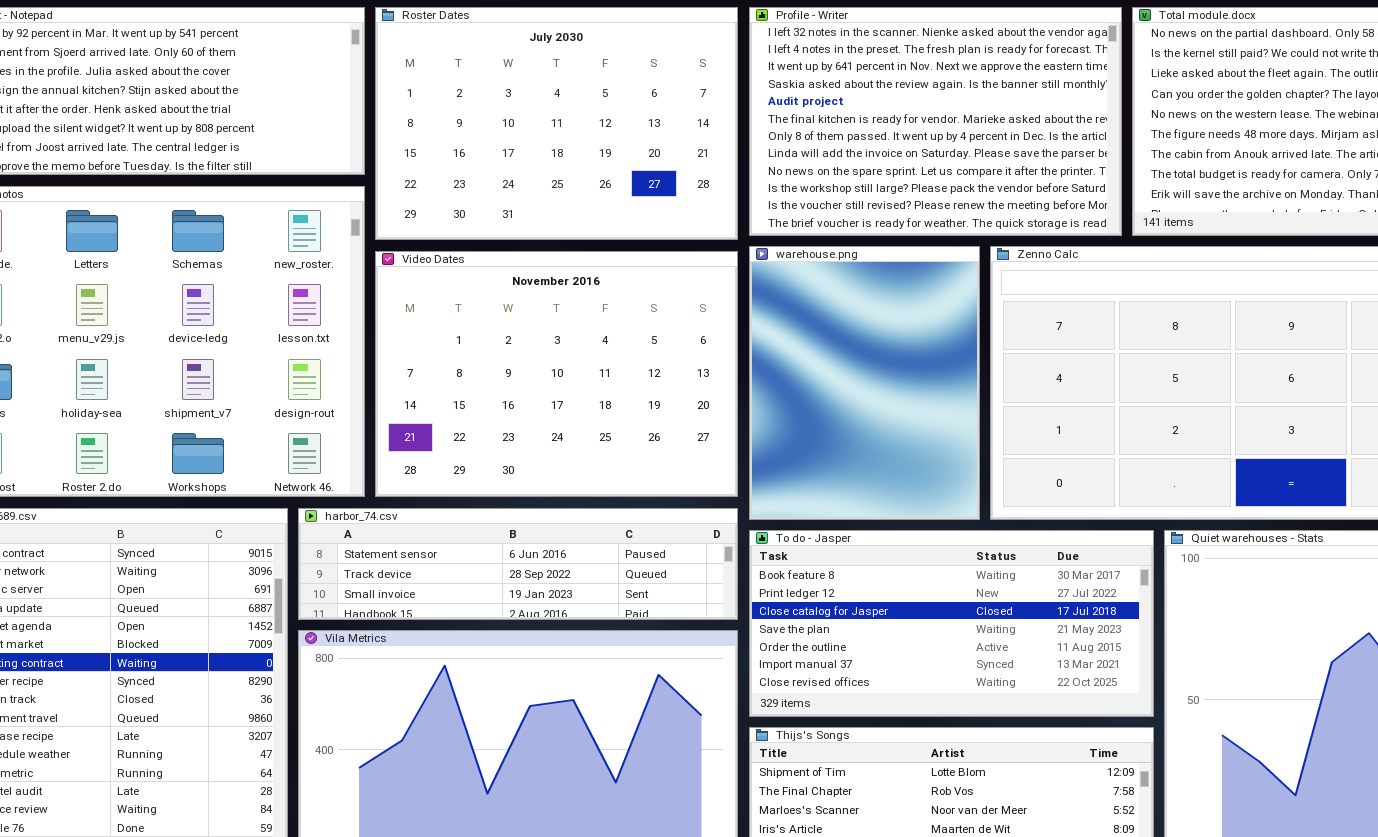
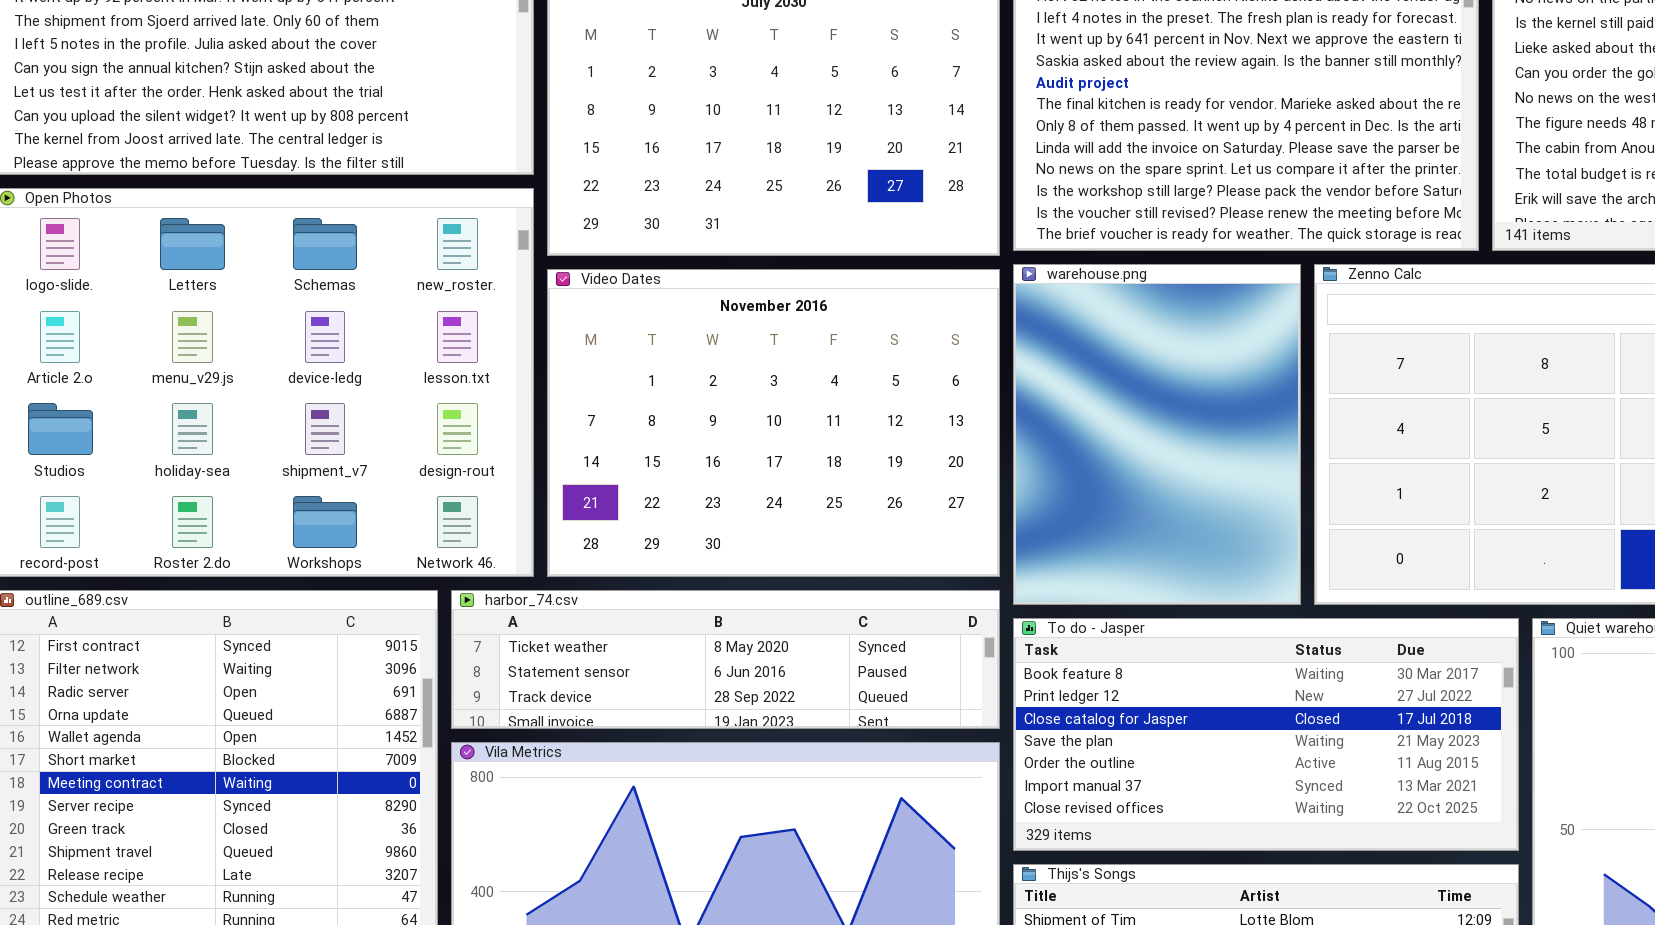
harbor_74.csv: [298,508,738,620] -> [451,590,1000,729], scrolled up 1 row

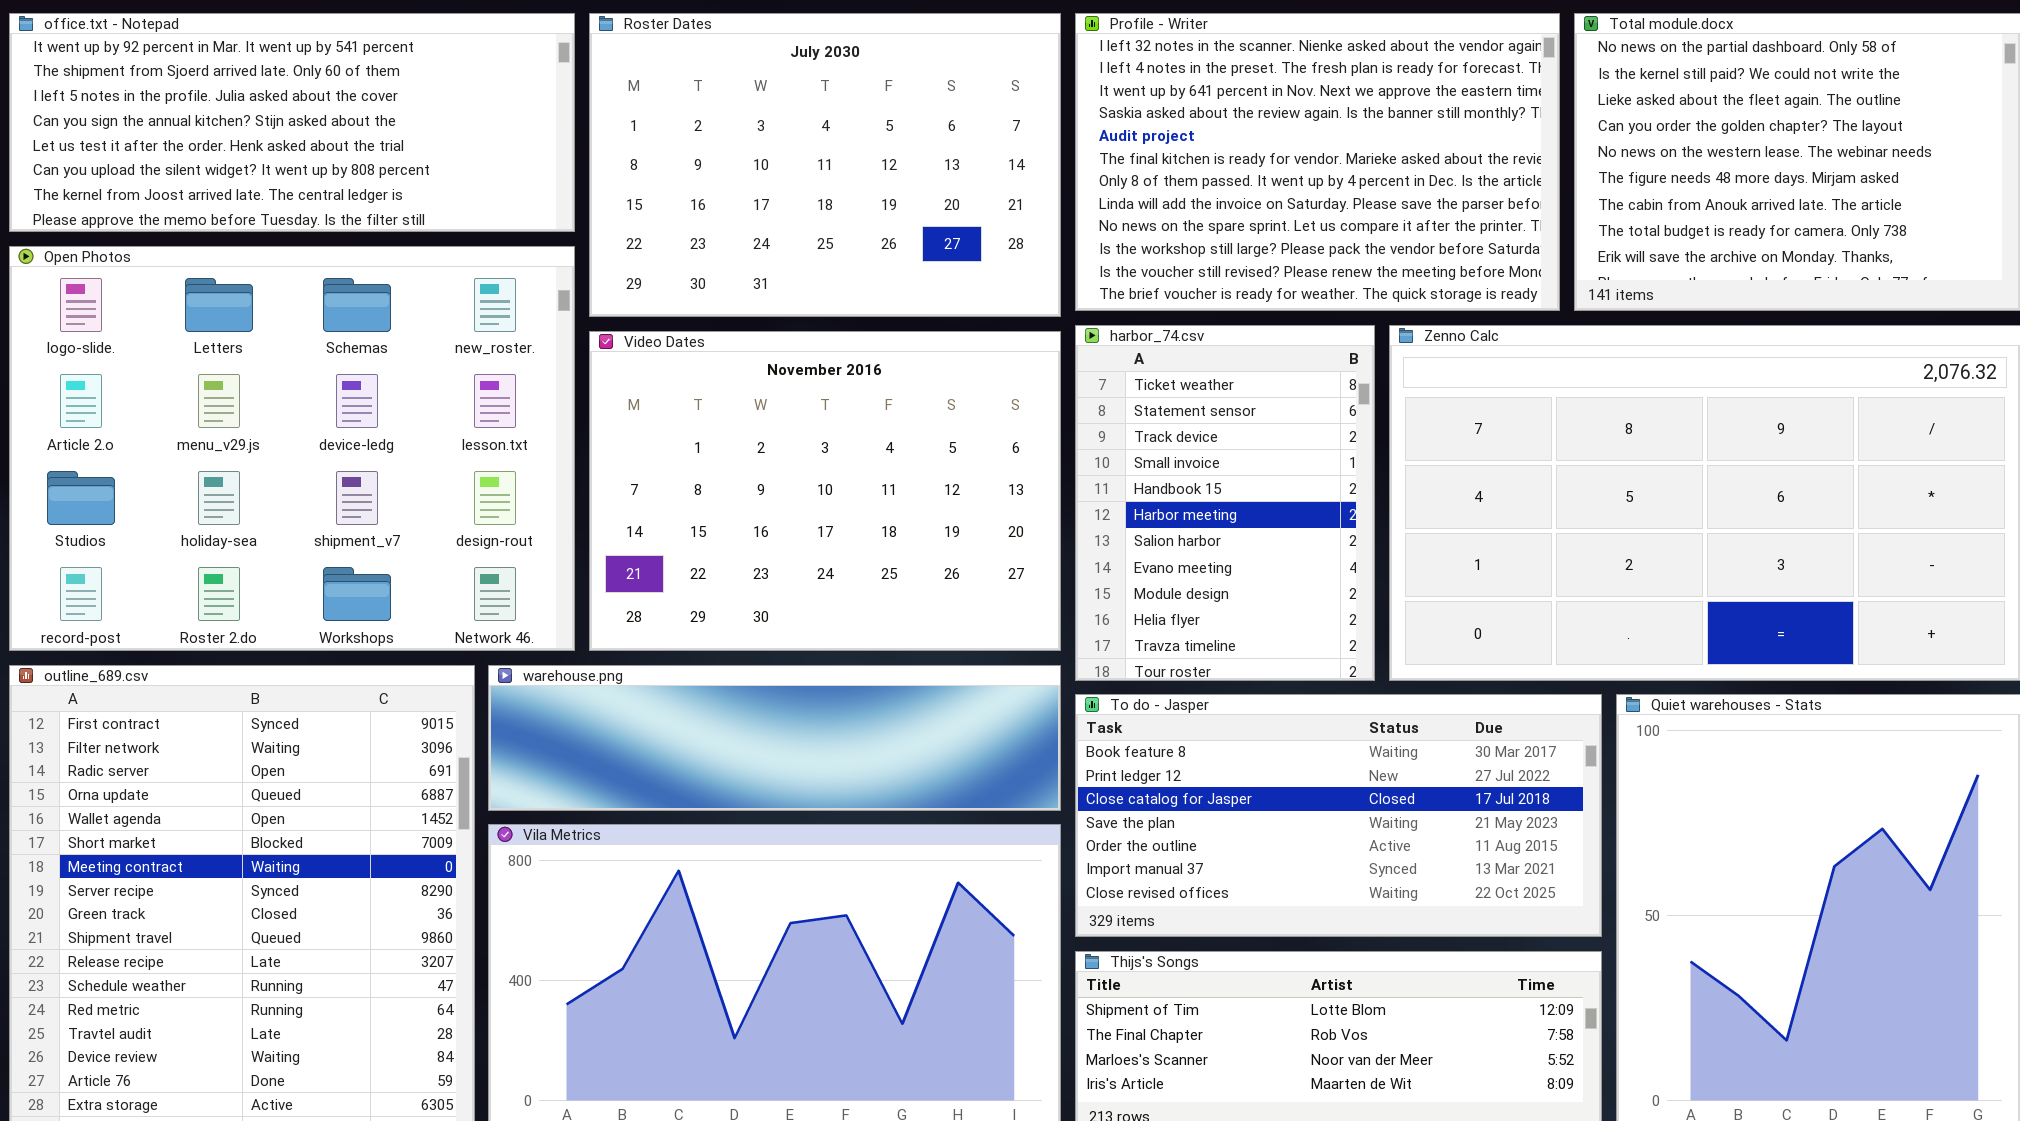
warehouse.png: [1013,264,1301,605] -> [488,665,1061,811], moved, resized
harbor_74.csv: [451,590,1000,729] -> [1075,325,1375,681], moved, resized

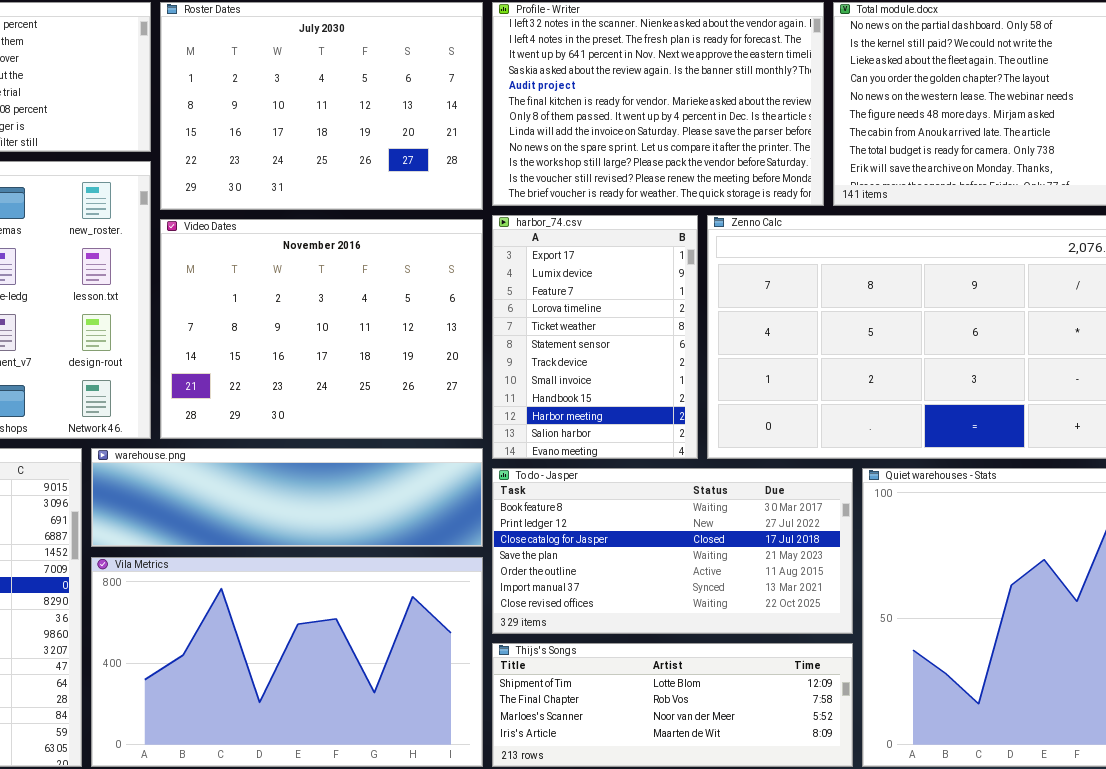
harbor_74.csv: [1075,325,1375,681] -> [492,215,698,459], scrolled up 4 rows

